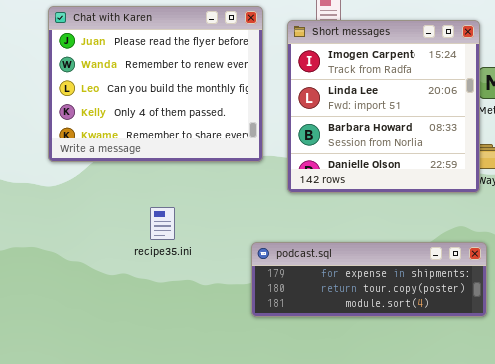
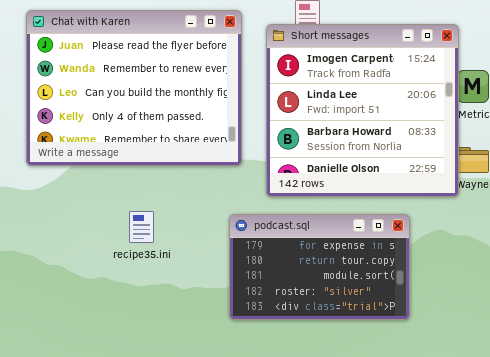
podcast.sql: [251,242,487,317] -> [229,214,410,320], resized

